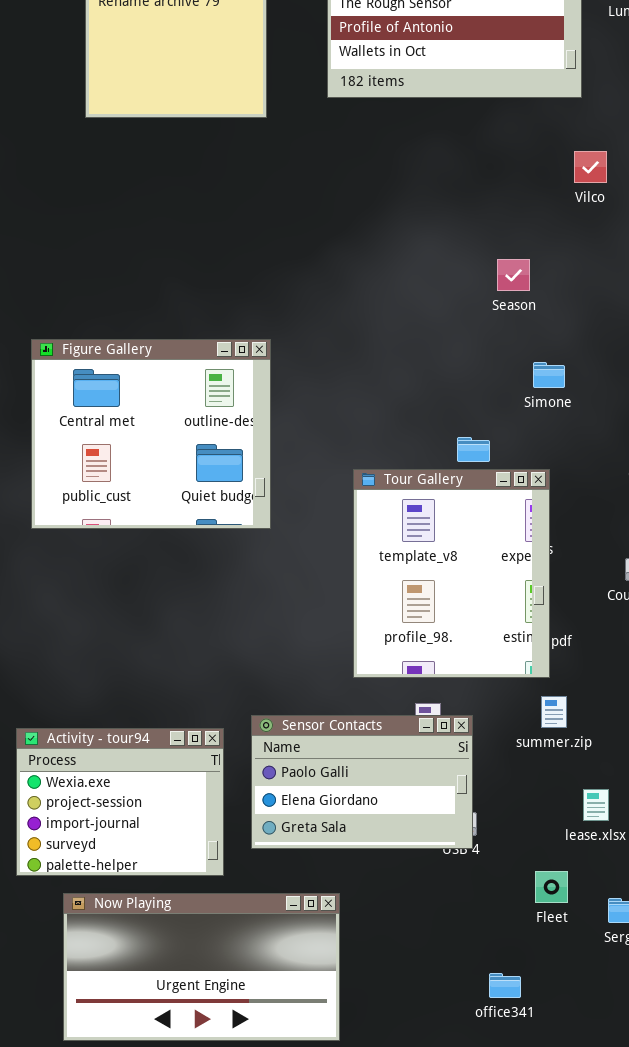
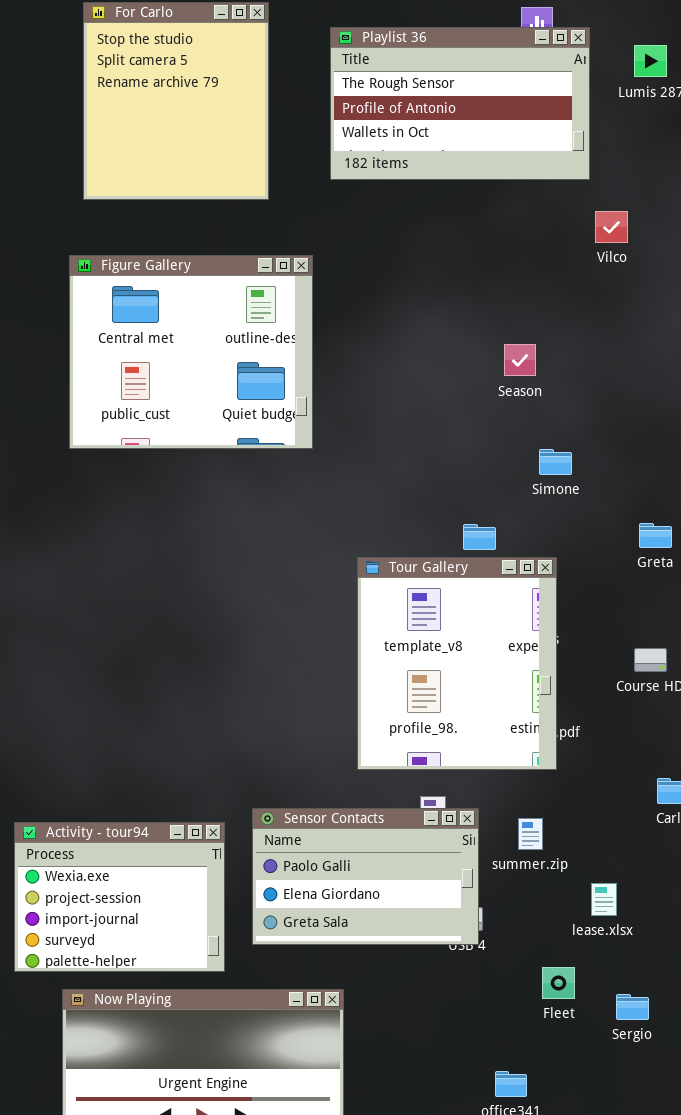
Vilco: [574,151,607,183] -> [595,211,628,243], moved
Figure Gallery: [31,339,271,529] -> [69,255,313,449], moved
summer.zip: [541,696,567,728] -> [518,818,543,850], moved

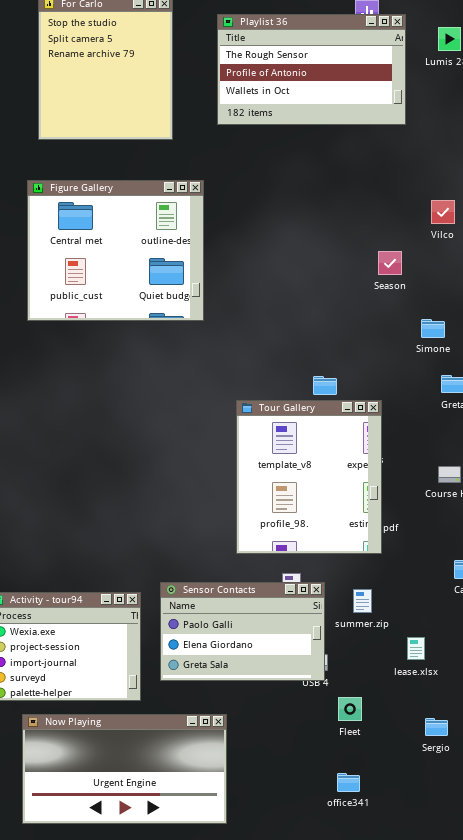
Vilco: [595,211,628,243] -> [431,200,455,224], moved
Season: [504,344,536,376] -> [378,251,402,275], moved
Simone: [539,449,572,475] -> [421,319,445,338], moved
Fleet: [542,967,575,999] -> [338,697,362,721], moved

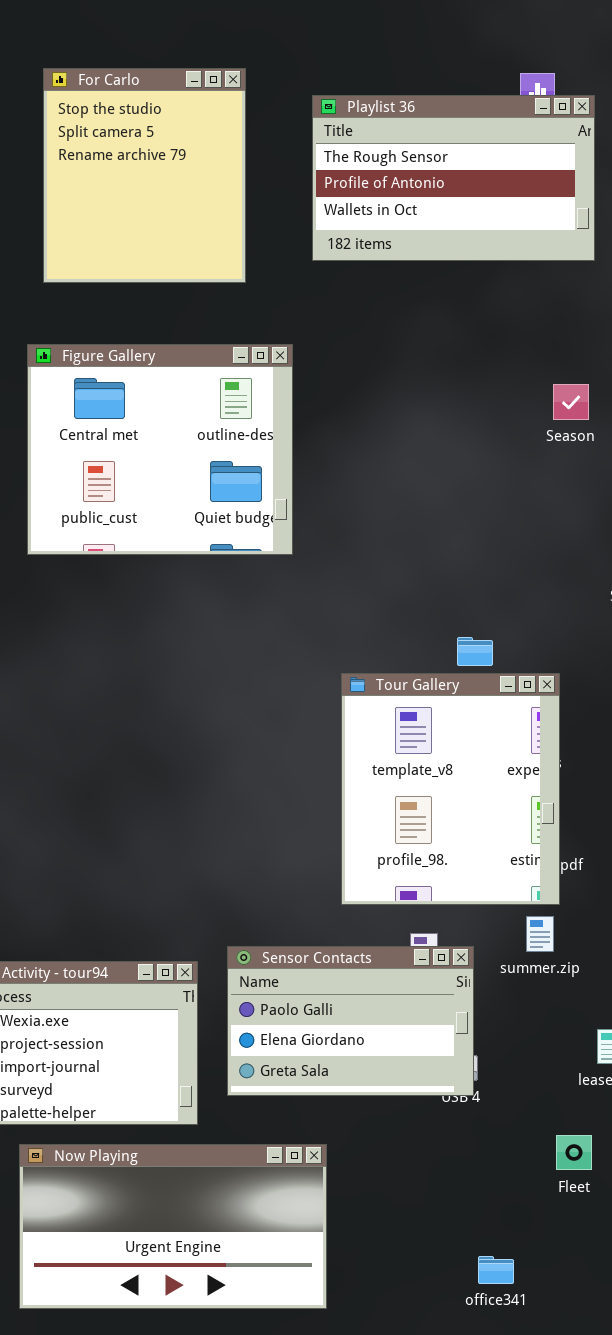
Season: [378,251,402,275] -> [553,384,589,420], moved
summer.zip: [353,589,372,613] -> [526,916,554,952], moved
Fleet: [338,697,362,721] -> [556,1135,592,1170], moved
office341: [337,773,360,792] -> [478,1256,514,1284], moved

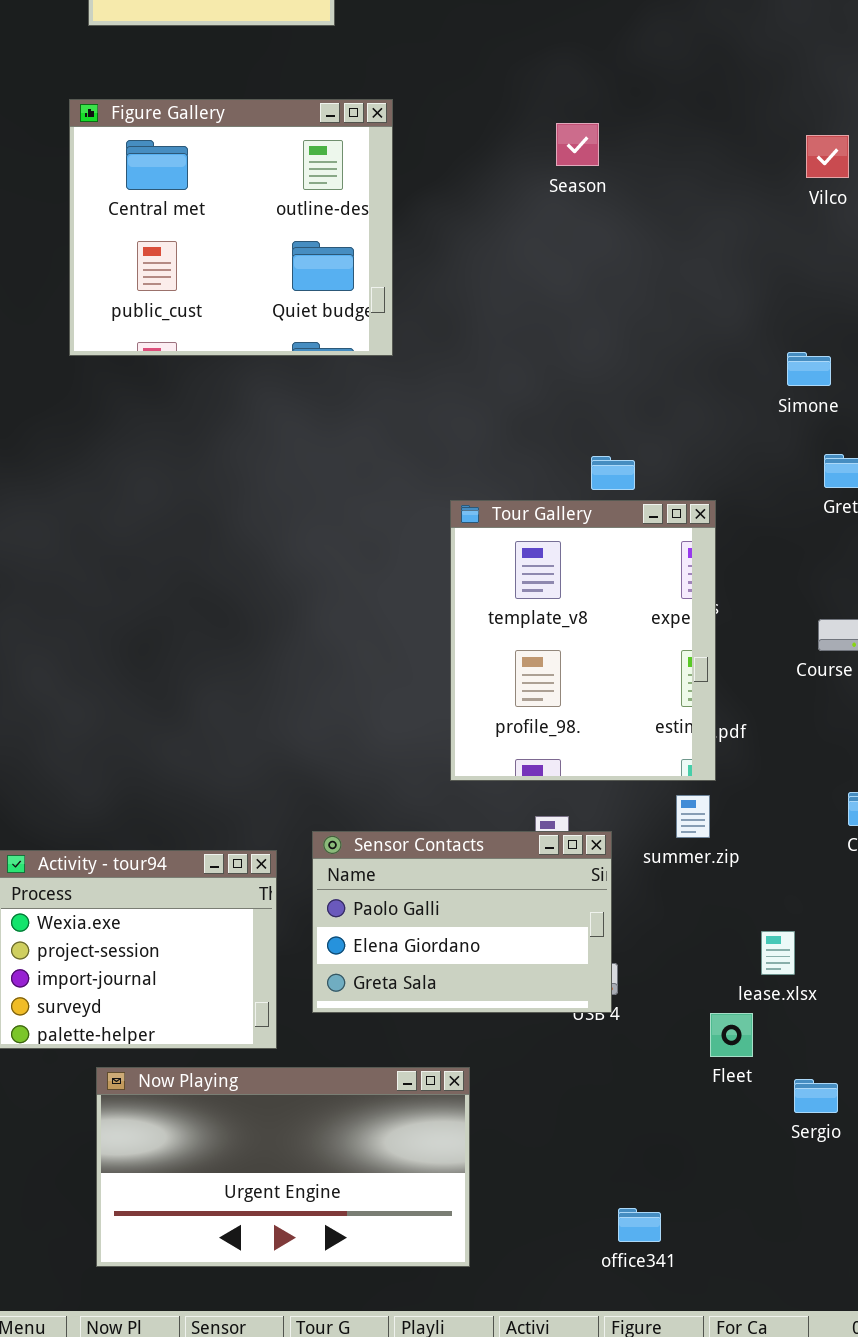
Season: [553,384,589,420] -> [556,123,599,166], moved
Fleet: [556,1135,592,1170] -> [710,1013,753,1057], moved
Now Playing: [19,1144,327,1309] -> [96,1067,470,1267], moved

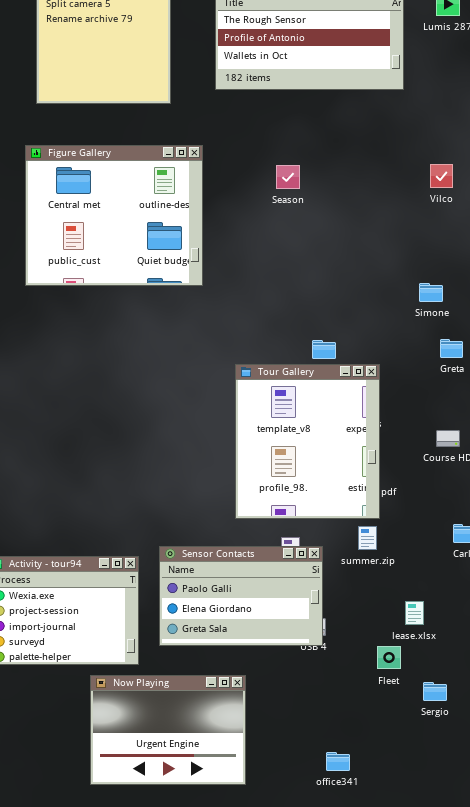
Season: [556,123,599,166] -> [276,165,300,189], moved
Now Playing: [96,1067,470,1267] -> [90,675,246,785], resized

